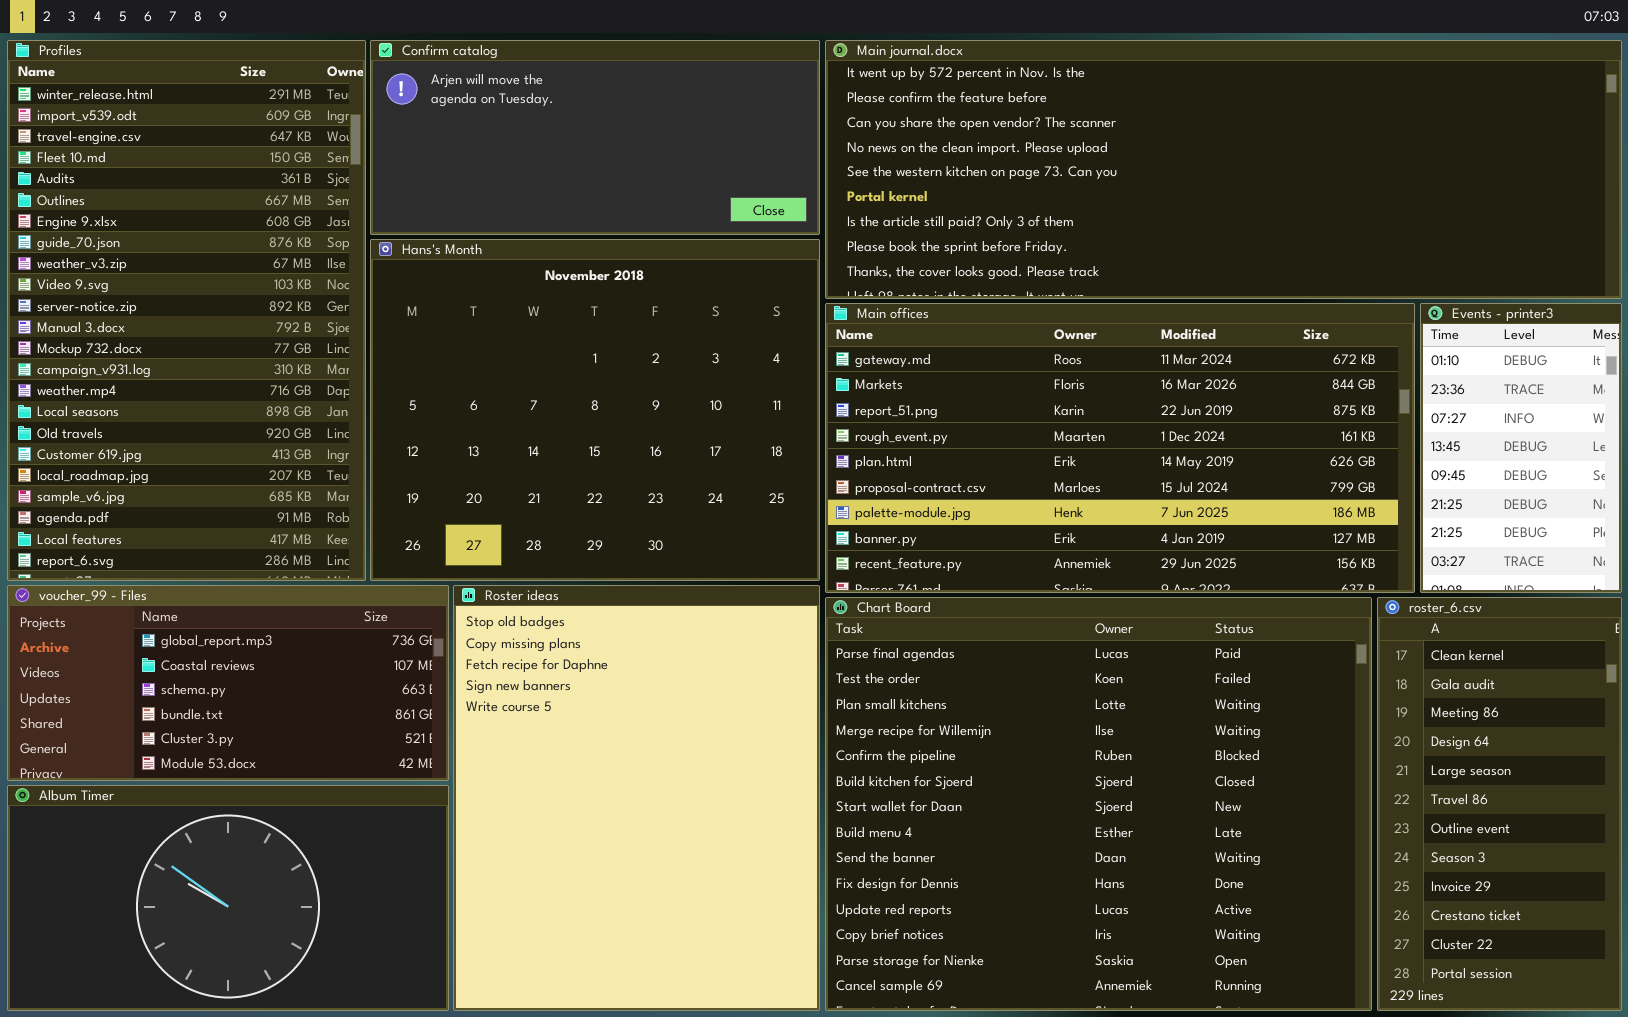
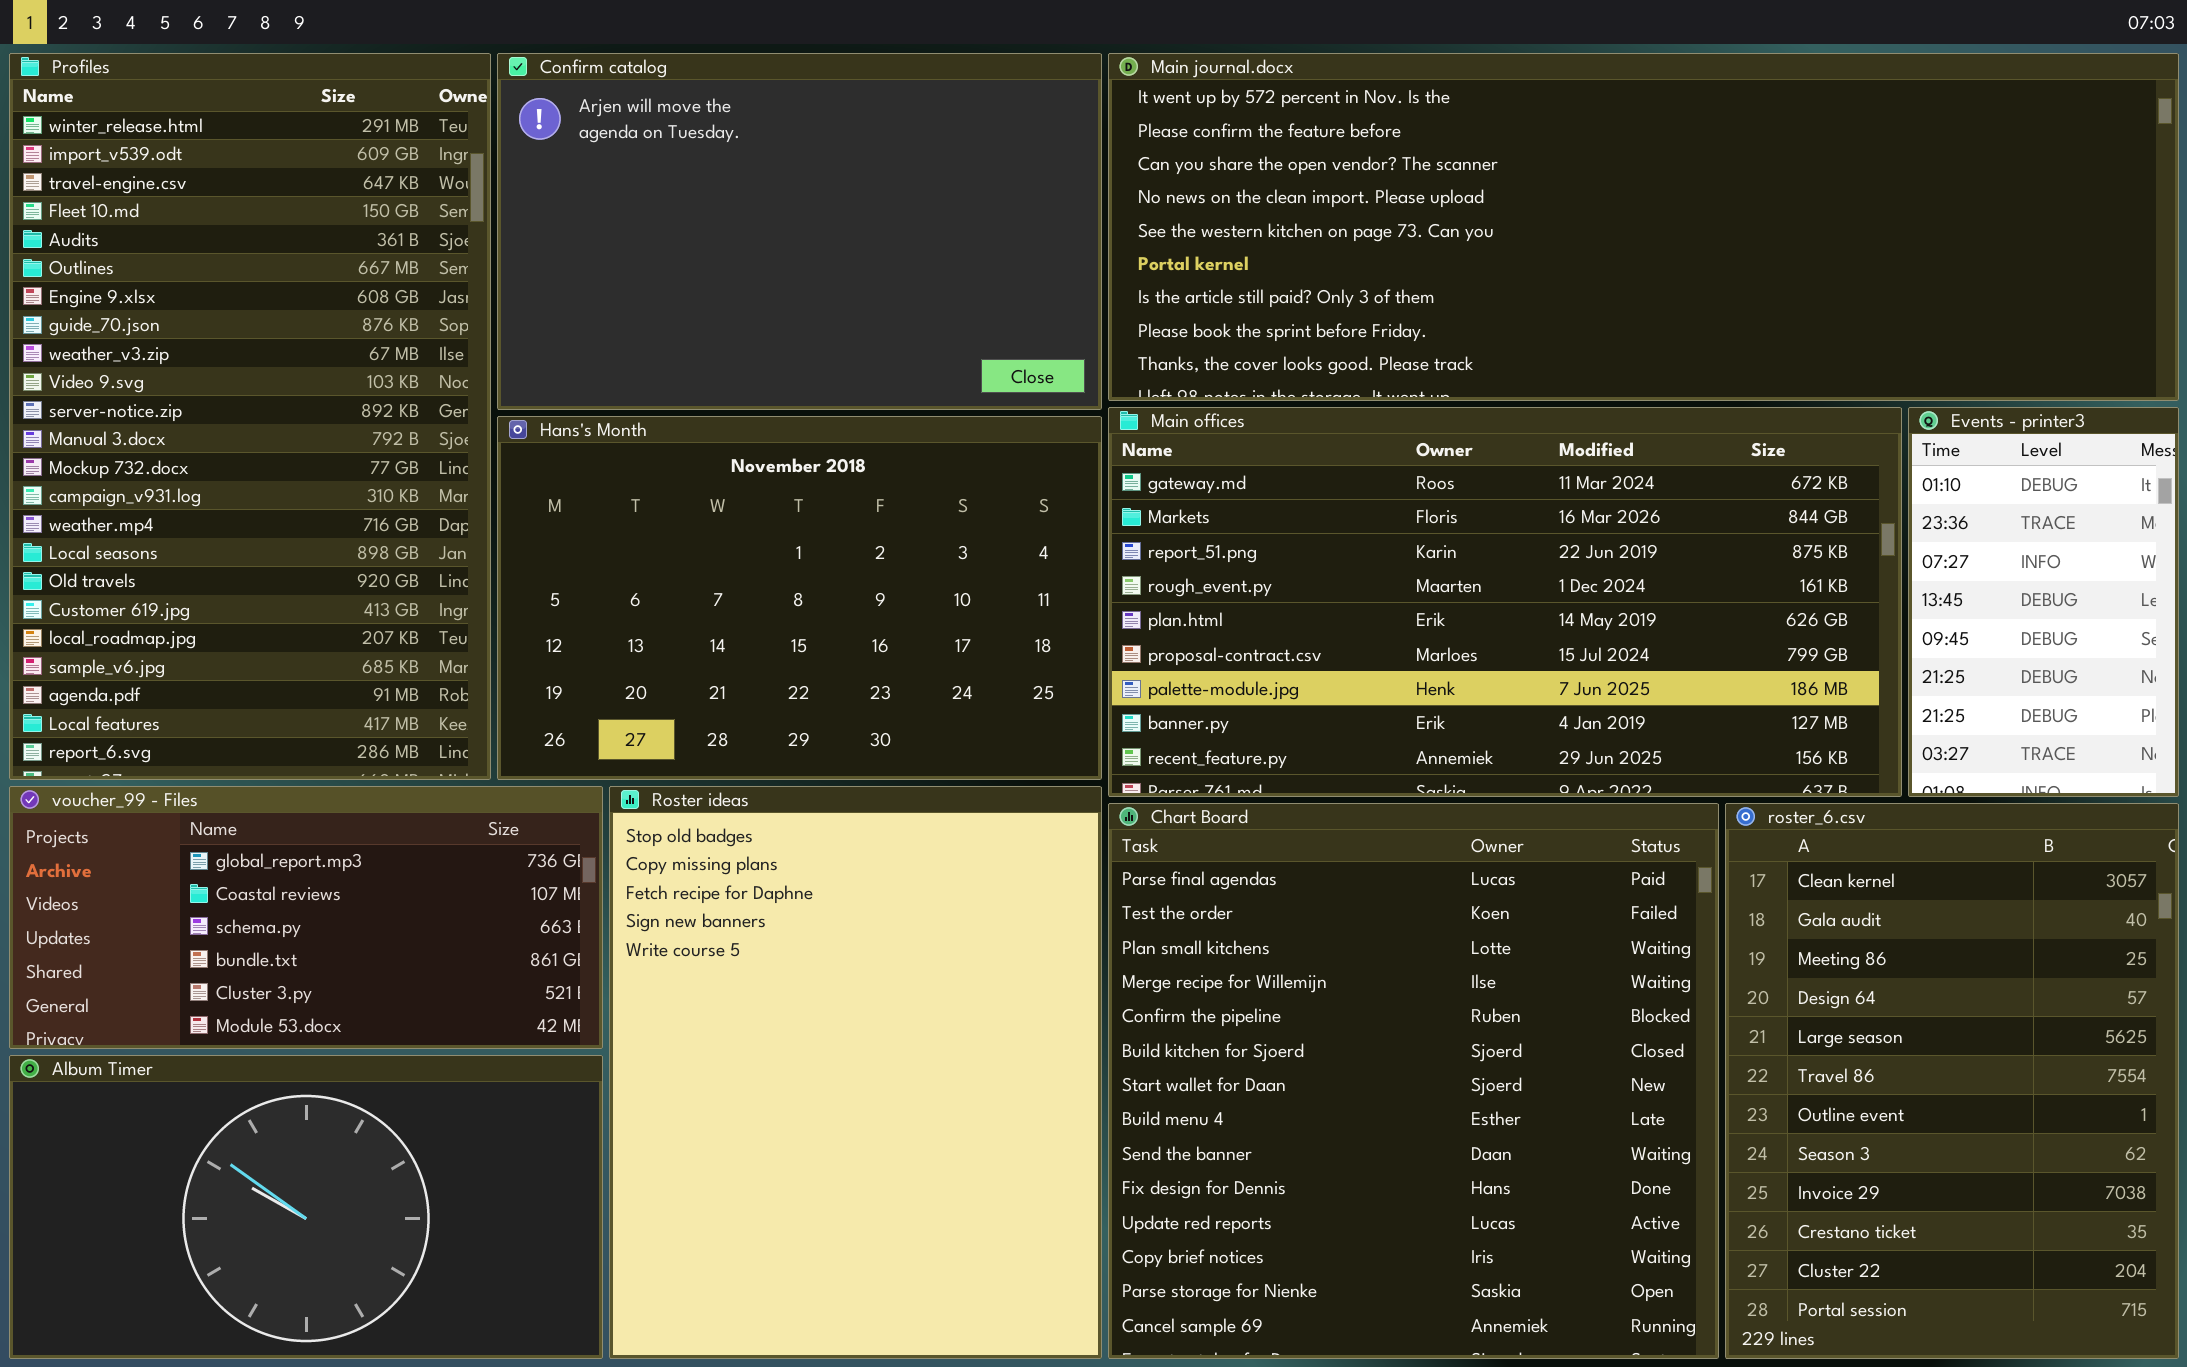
Confirm catalog: [370,40,820,235] -> [497,53,1102,410], resized
Hans's Month: [370,239,820,581] -> [497,416,1102,780], resized
Chart Board: [825,597,1372,1011] -> [1108,803,1719,1359], resized
roster_6.csv: [1377,597,1622,1011] -> [1725,803,2179,1359], resized

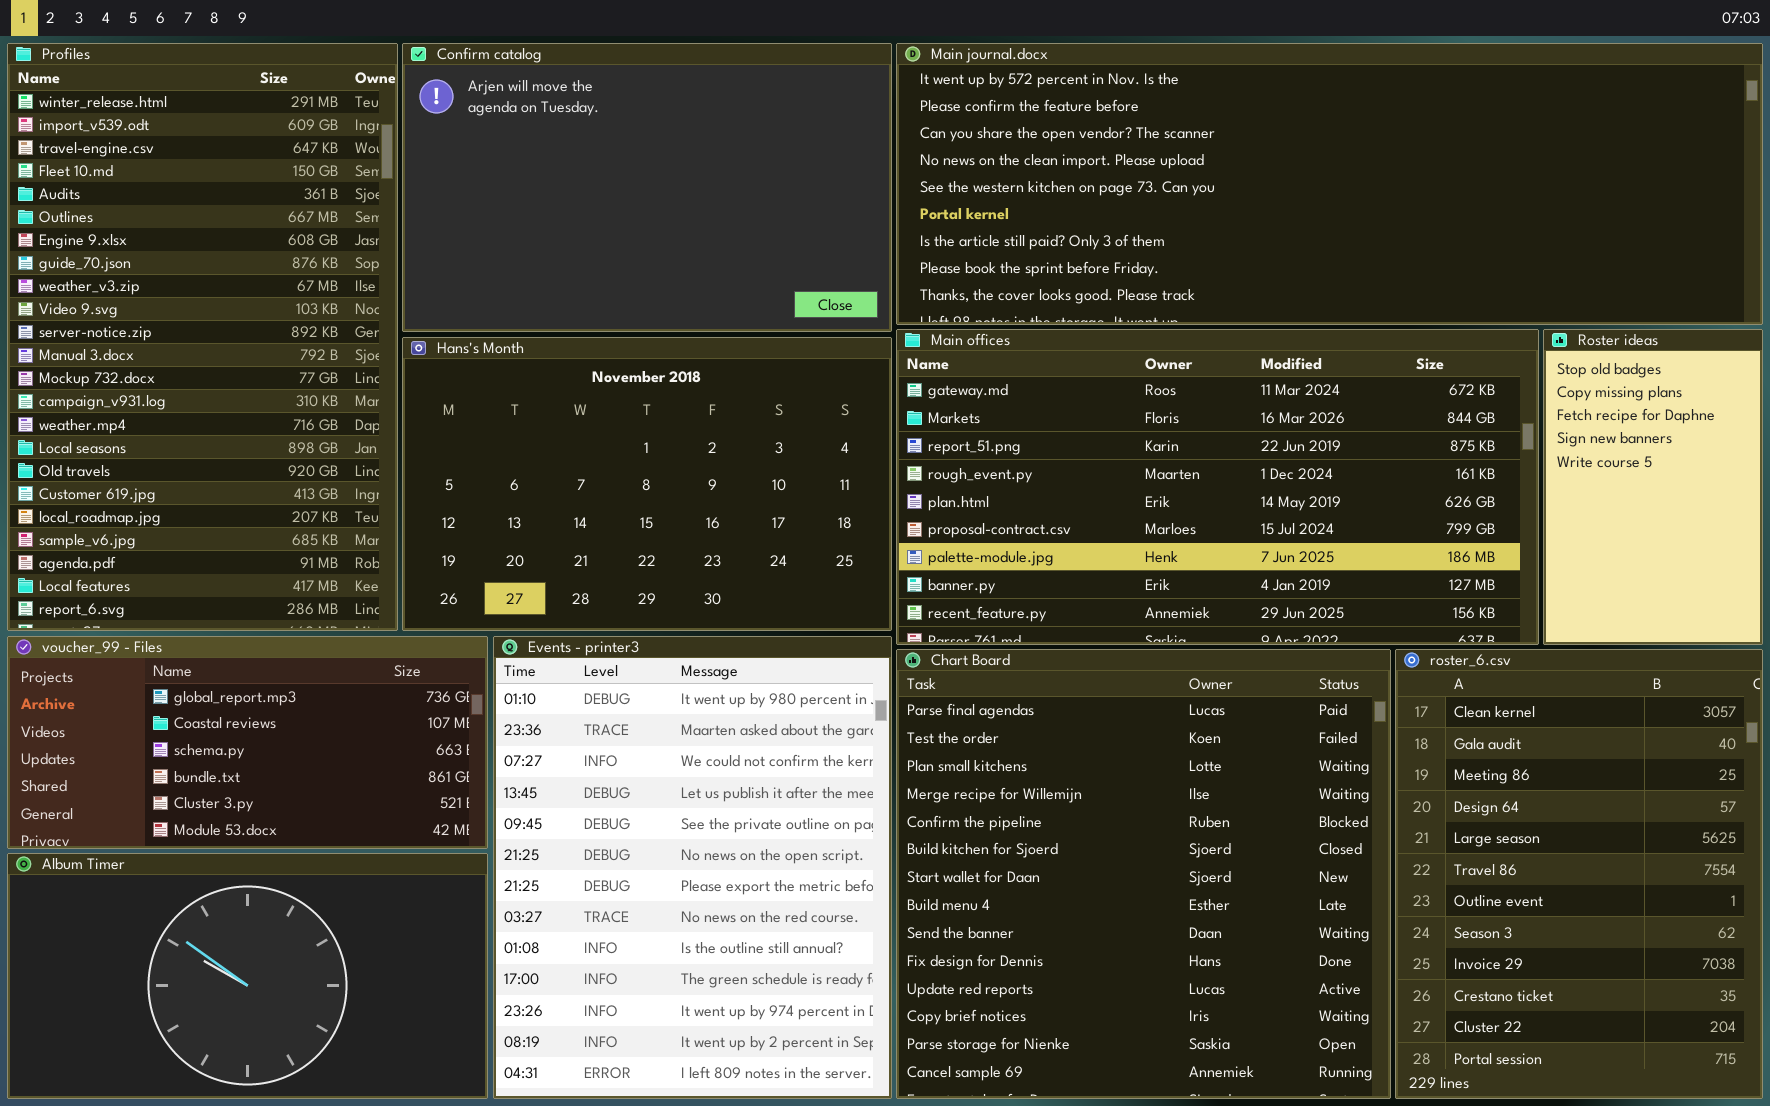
Events - printer3: [1908,407,2179,797] -> [493,636,892,1099], moved, resized
Roster ideas: [609,786,1102,1359] -> [1543,329,1763,645], moved, resized

